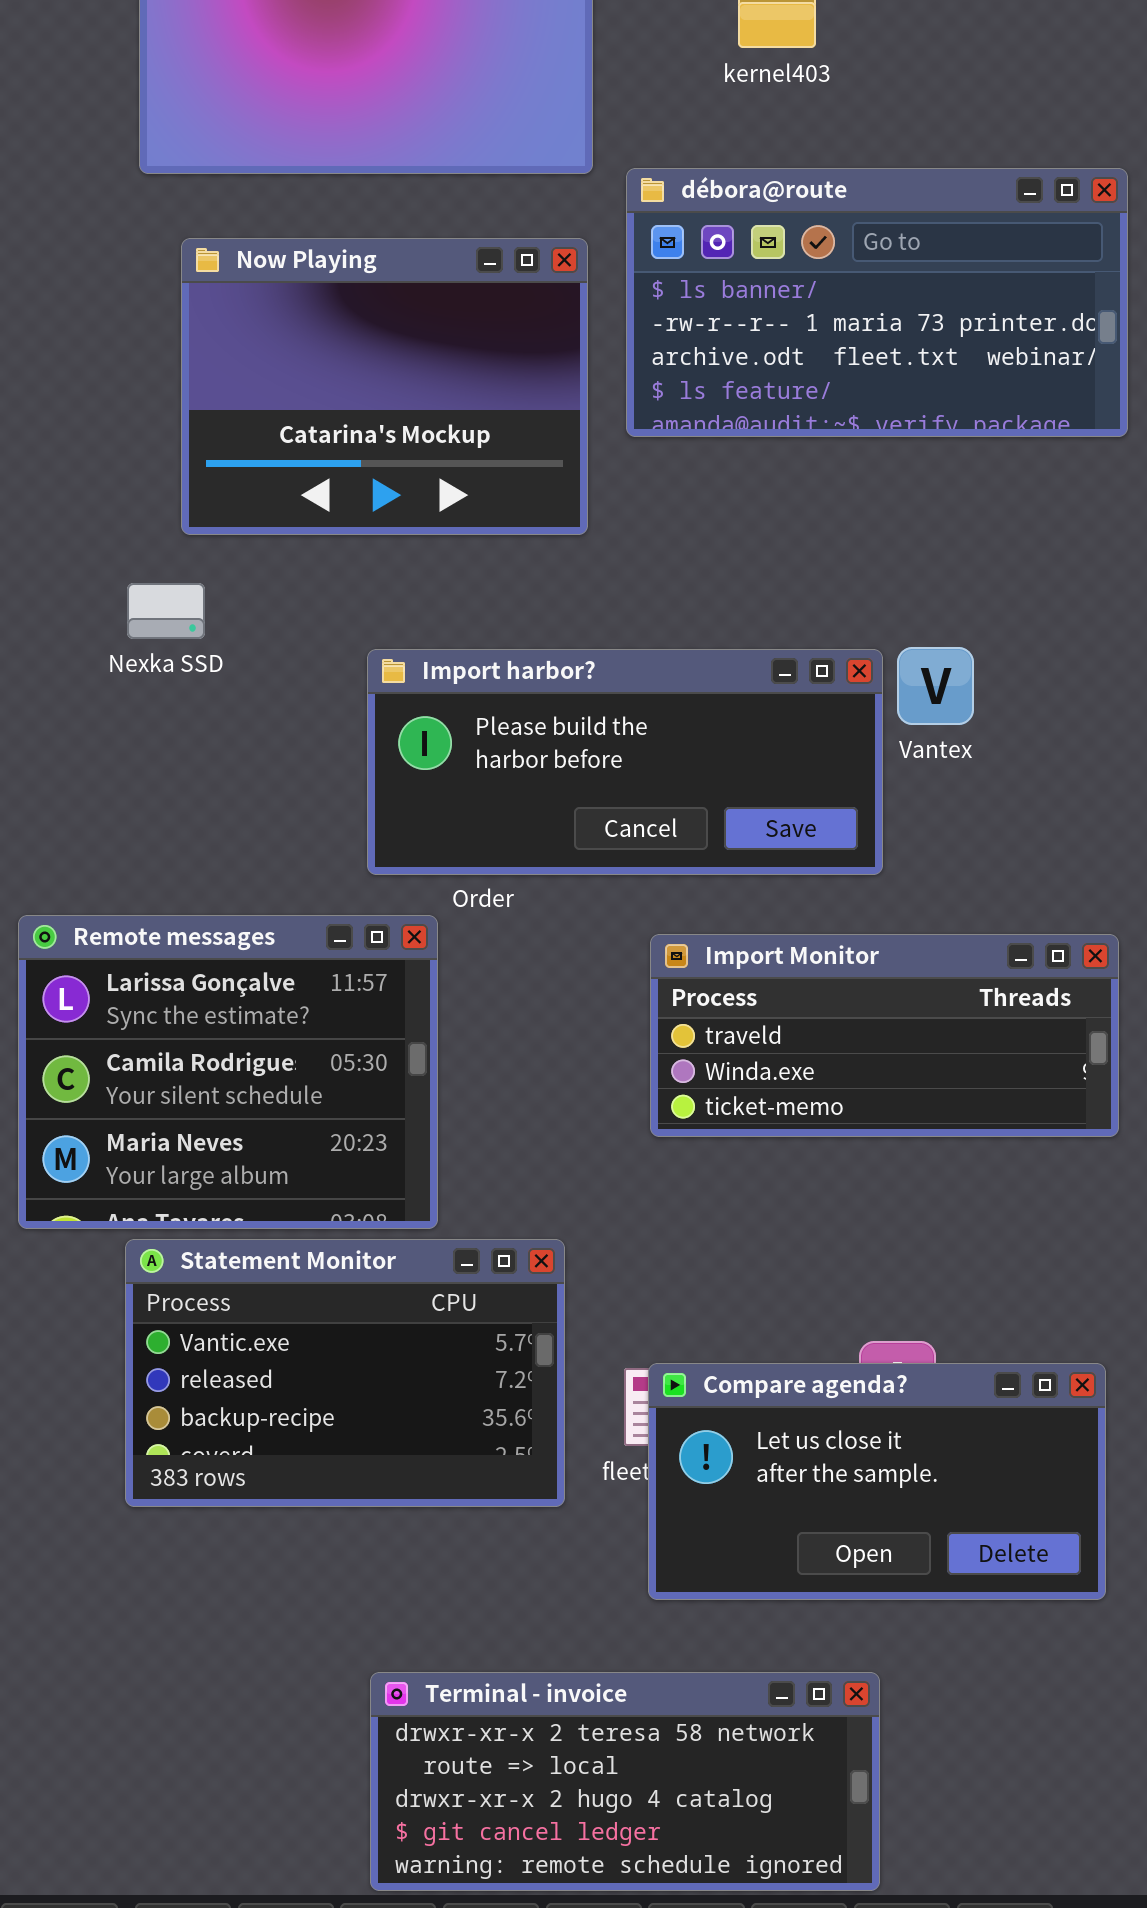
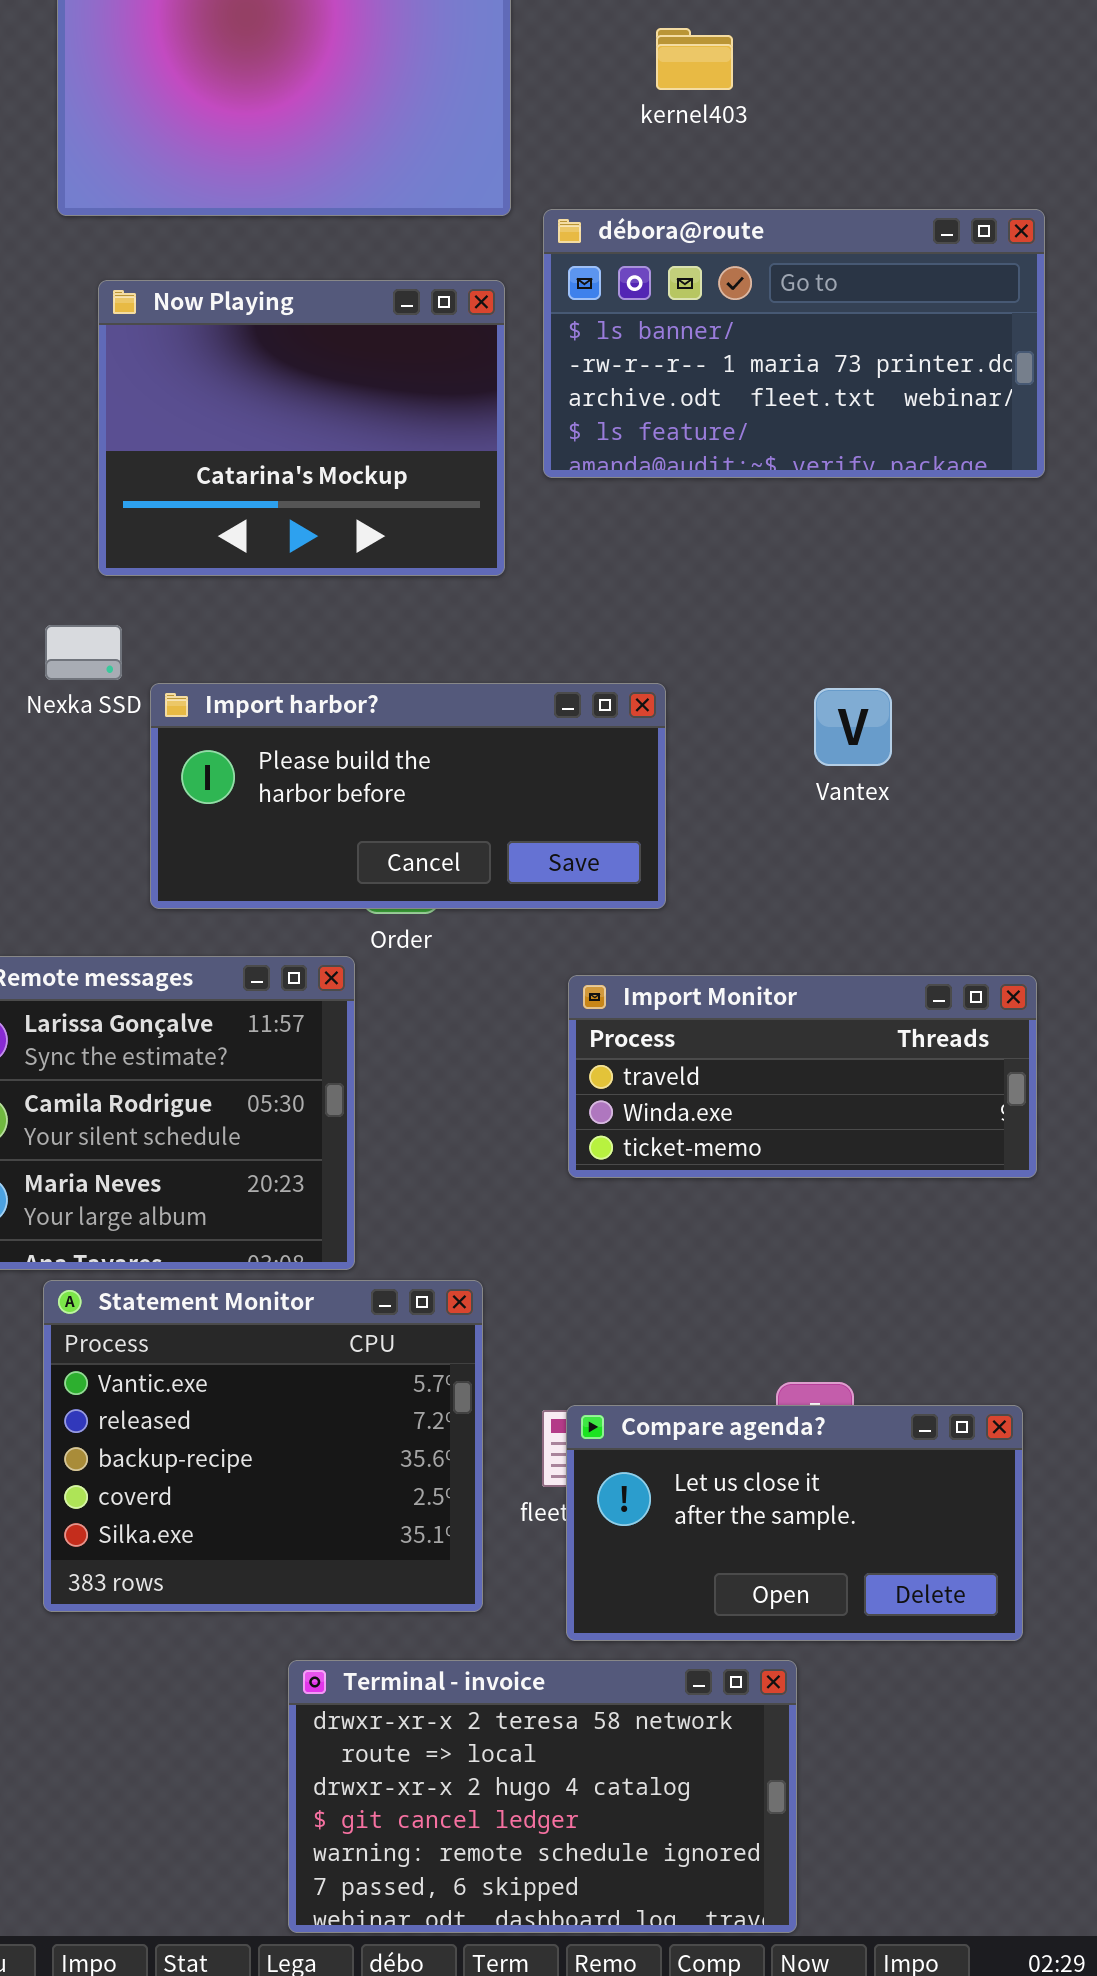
Import harbor?: [367,649,883,875] -> [150,683,666,909], moved
Statement Monitor: [125,1239,565,1507] -> [43,1280,483,1612], resized
Terminal - invoice: [370,1672,880,1891] -> [288,1660,797,1933], resized

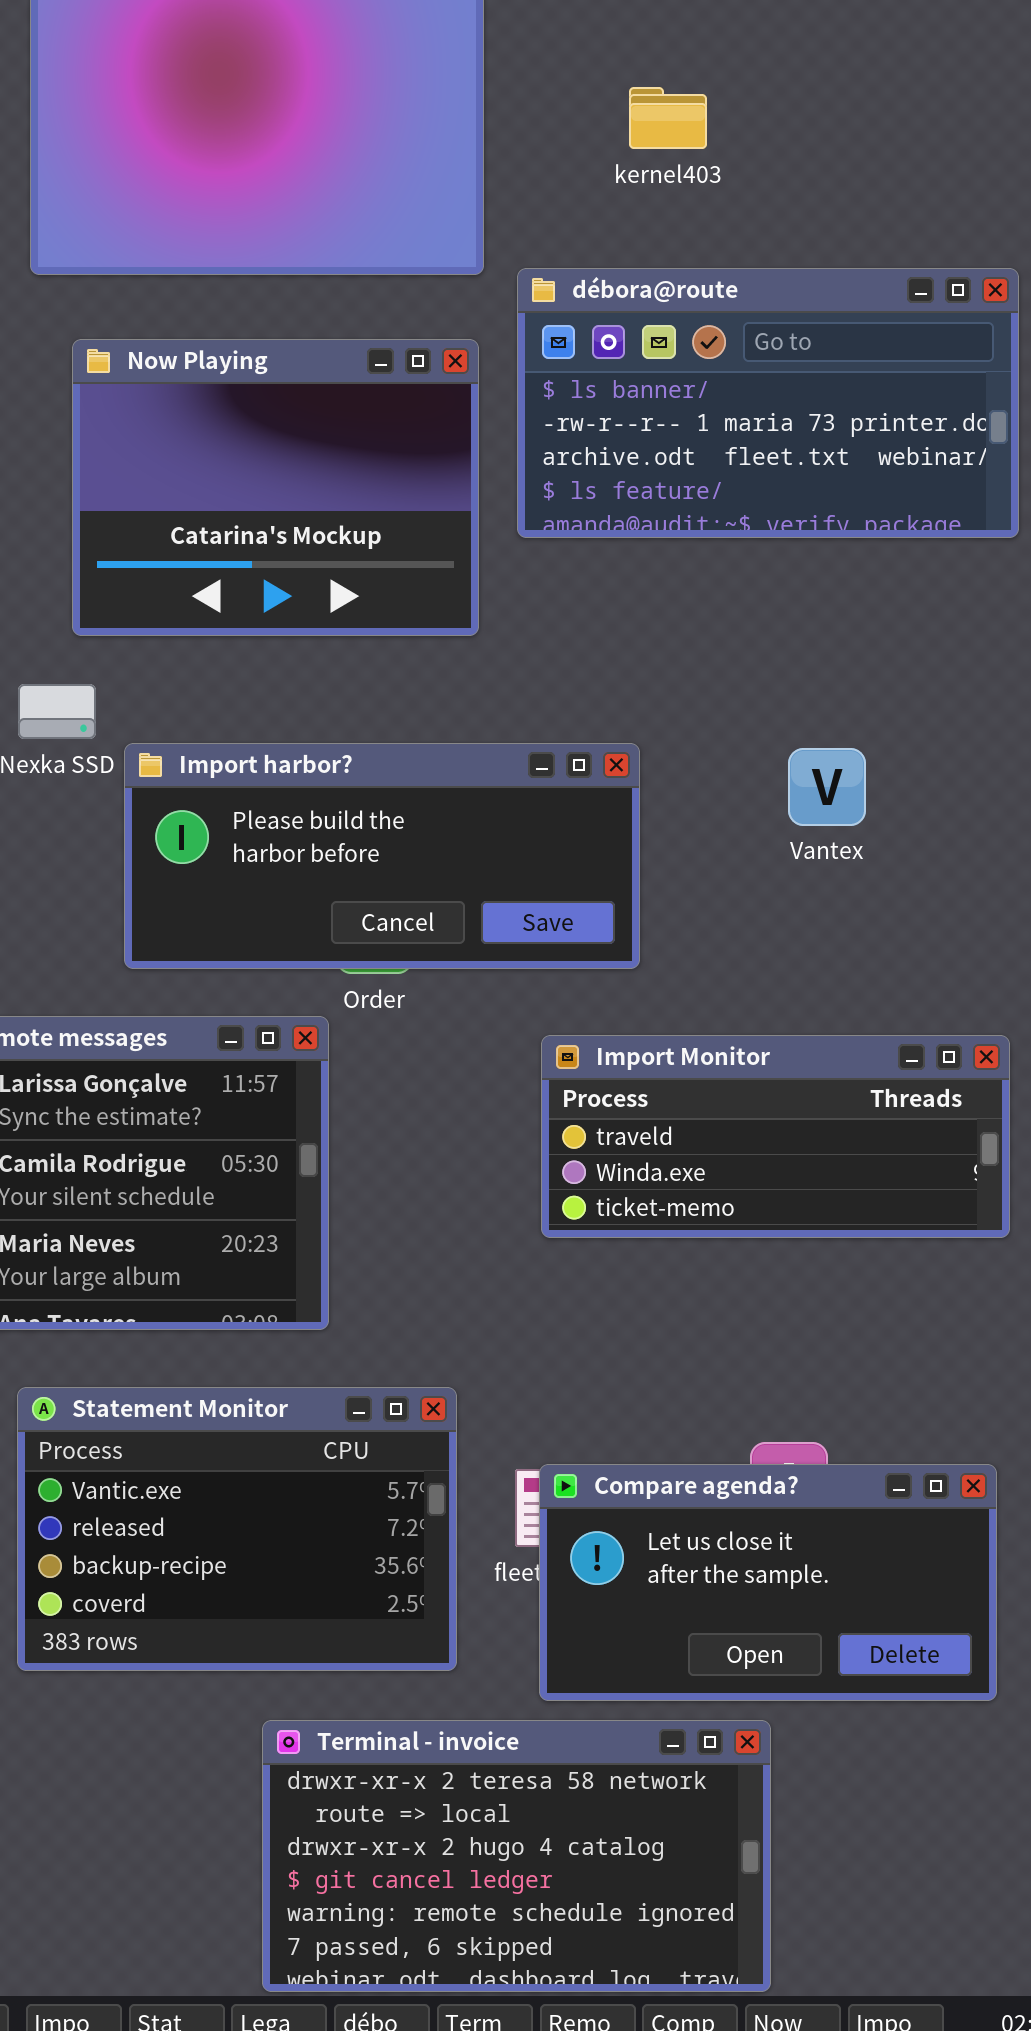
Statement Monitor: [43,1280,483,1612] -> [17,1387,457,1671], resized

